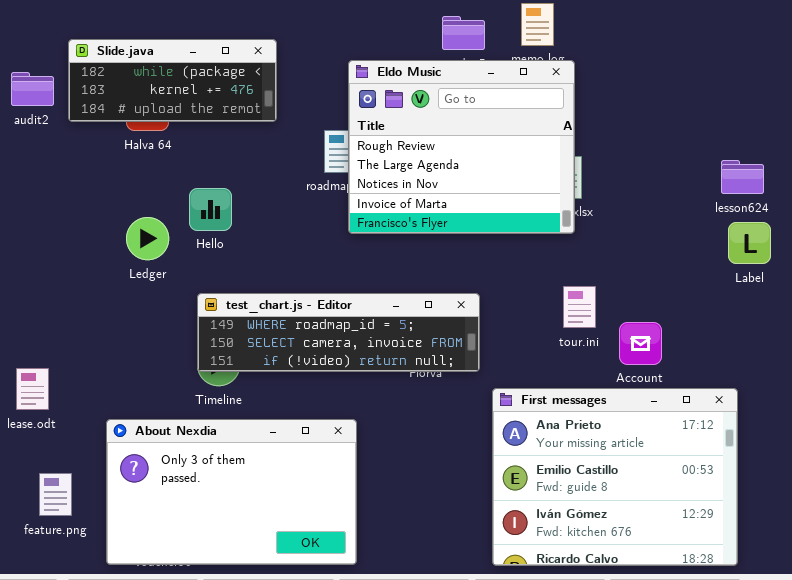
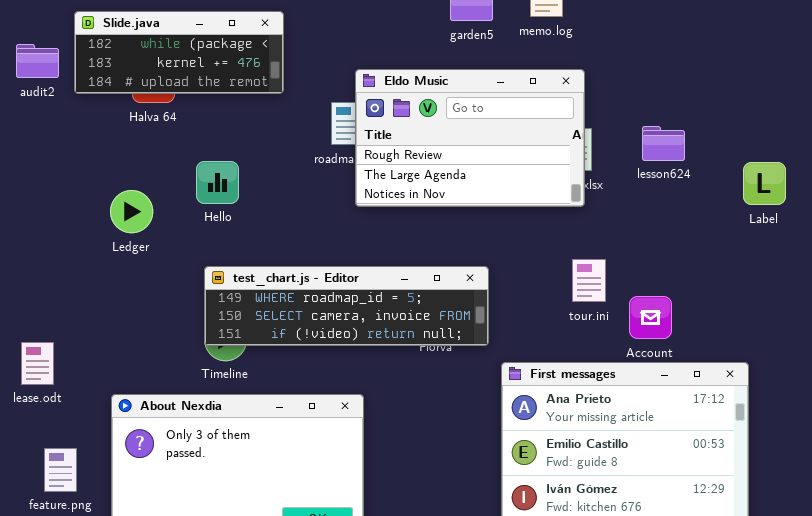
Eldo Music: [348,60,575,234] -> [355,69,585,207], resized
lesson624: [721,160,764,194] -> [642,126,685,161], moved
Ledger: [126,217,169,260] -> [110,190,153,233], moved
Label: [728,222,771,264] -> [743,162,786,205], moved

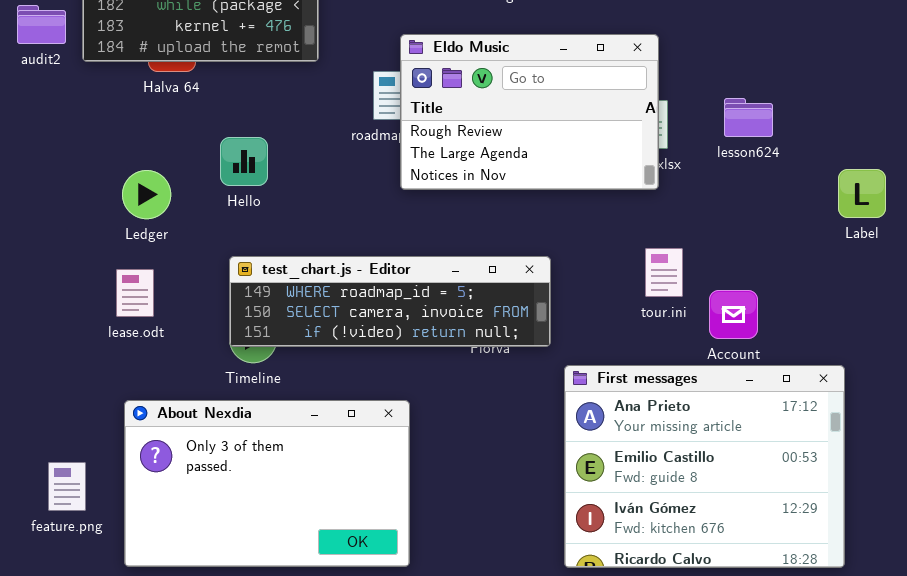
Label: [743,162,786,205] -> [838,169,886,218], moved
lease.odt: [21,342,54,385] -> [116,269,154,317], moved

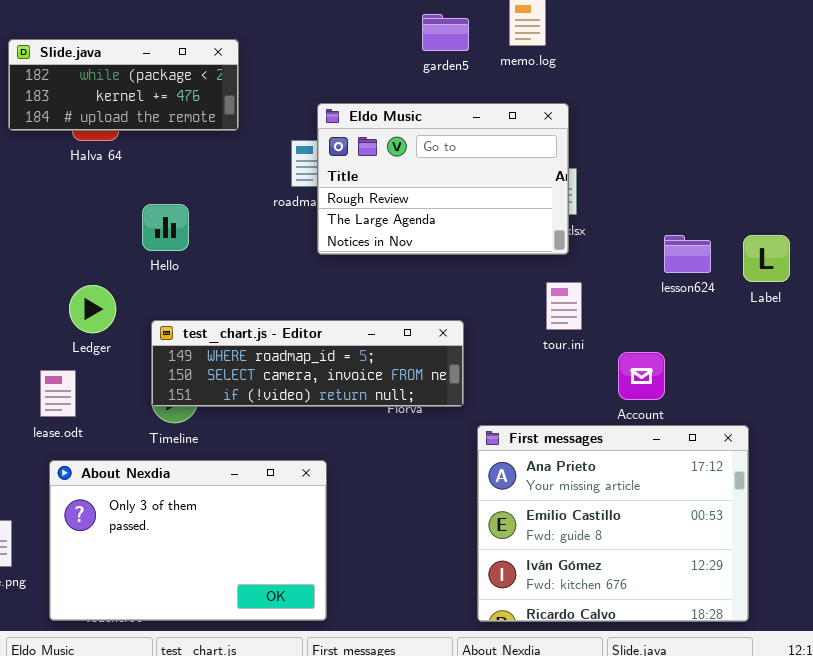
lesson624: [724,98,773,137] -> [664,235,711,273], moved
Ledger: [122,170,171,219] -> [69,285,116,333], moved
tour.ini: [645,248,683,297] -> [546,282,582,330], moved
lease.odt: [116,269,154,317] -> [40,370,76,417], moved

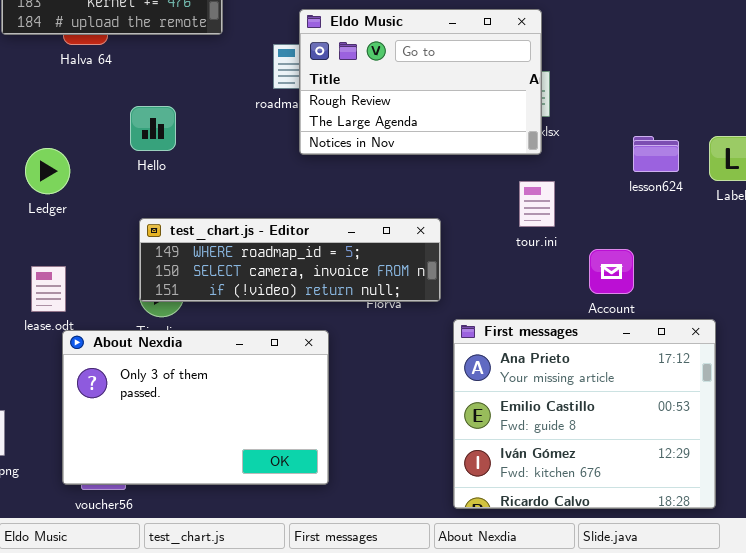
Ledger: [69,285,116,333] -> [25,148,70,194], moved
About Nexdia: [49,460,327,621] -> [62,330,329,485], moved

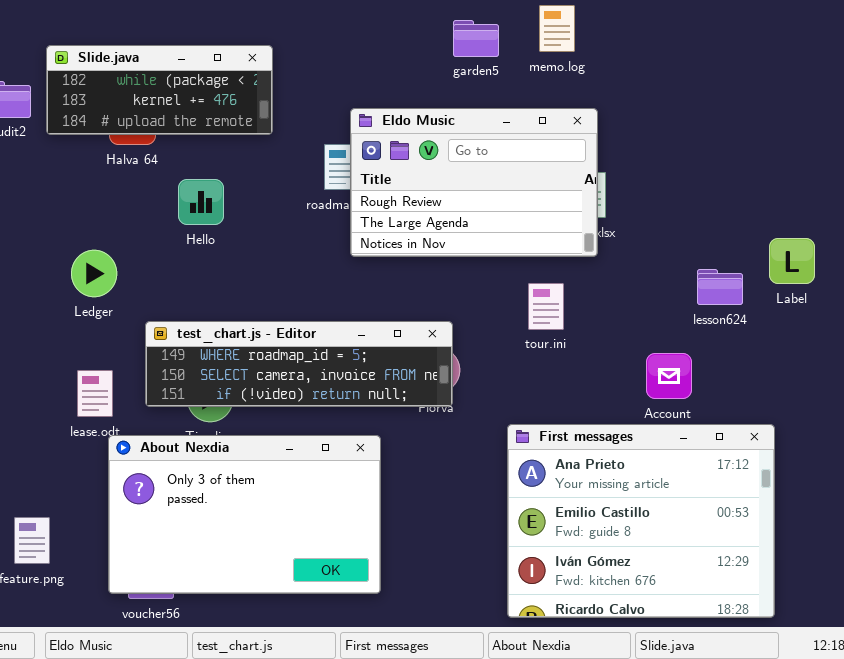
Hello: [130,106,176,151] -> [178,179,224,225], moved
lesson624: [633,136,679,172] -> [697,269,743,305], moved
tour.ini: [519,181,555,227] -> [528,283,564,330], moved
test_chart.js - Editor: [139,218,441,302] -> [145,321,453,407], moved

